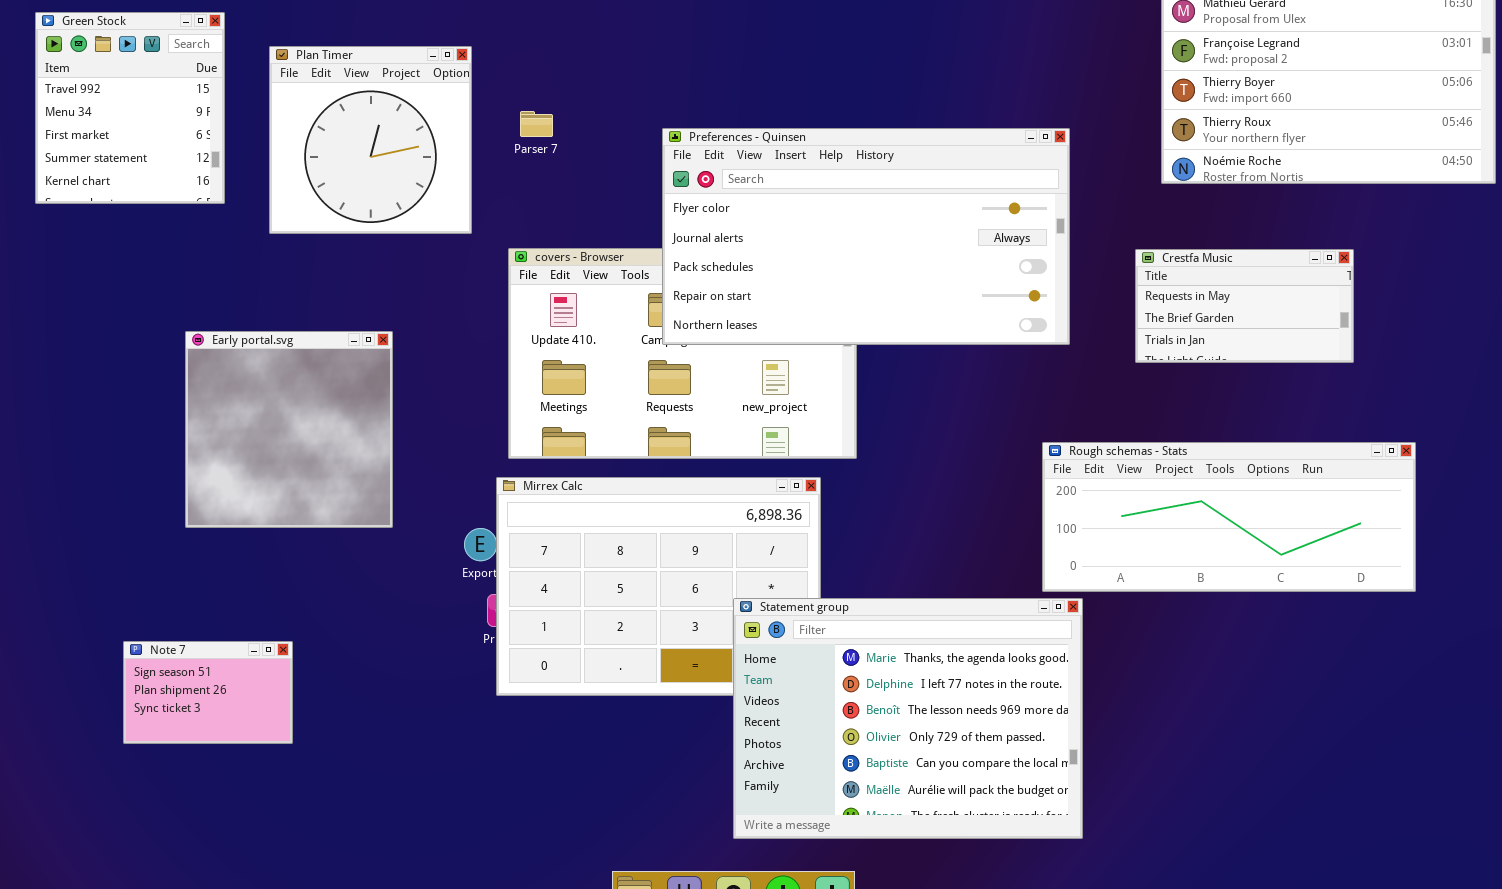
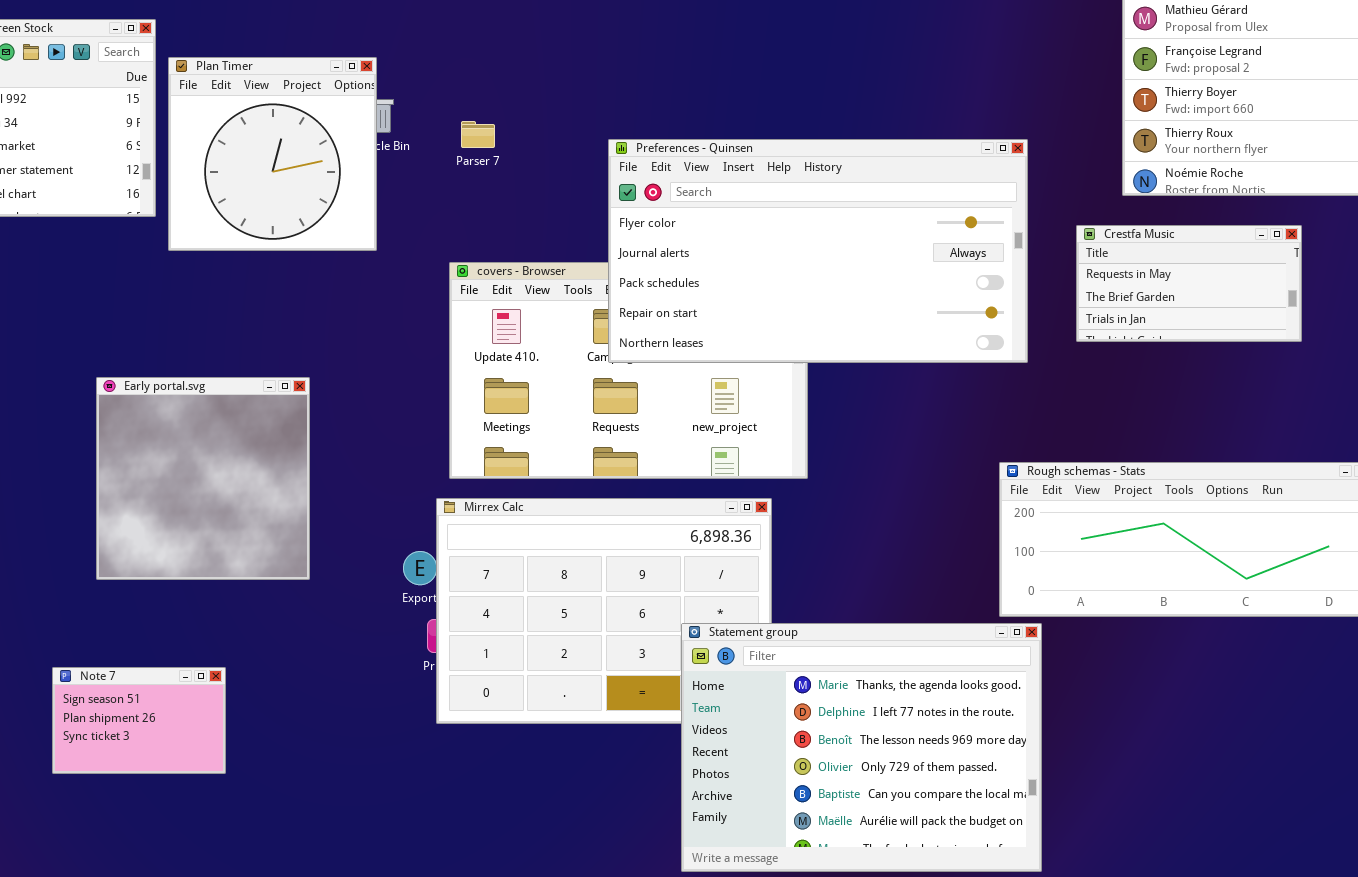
Plan Timer: [269,46,472,234] -> [168,57,377,251], moved
Crestfa Music: [1135,249,1354,363] -> [1076,225,1302,342], moved
Early portal.svg: [185,331,393,528] -> [96,377,310,580], moved

